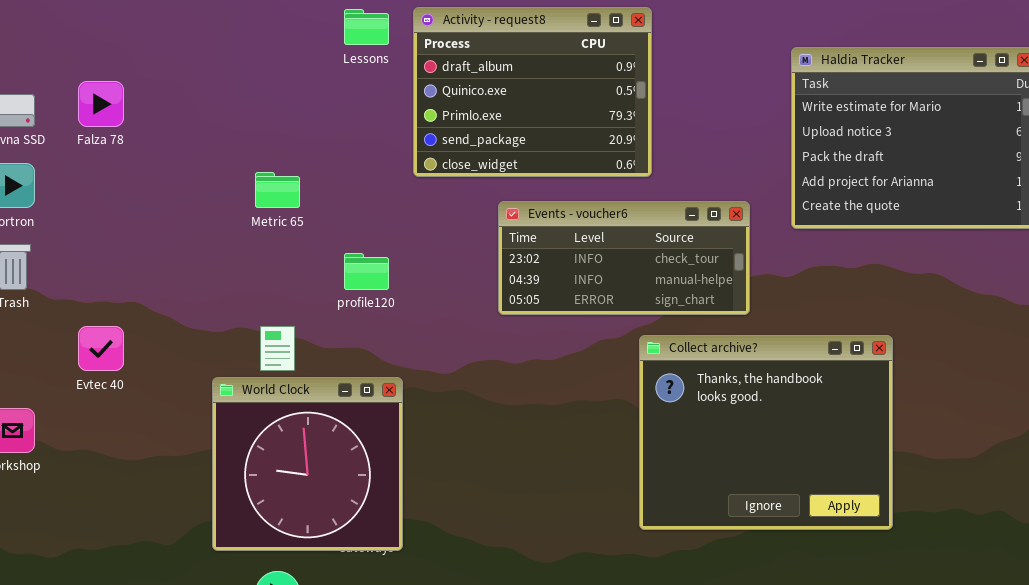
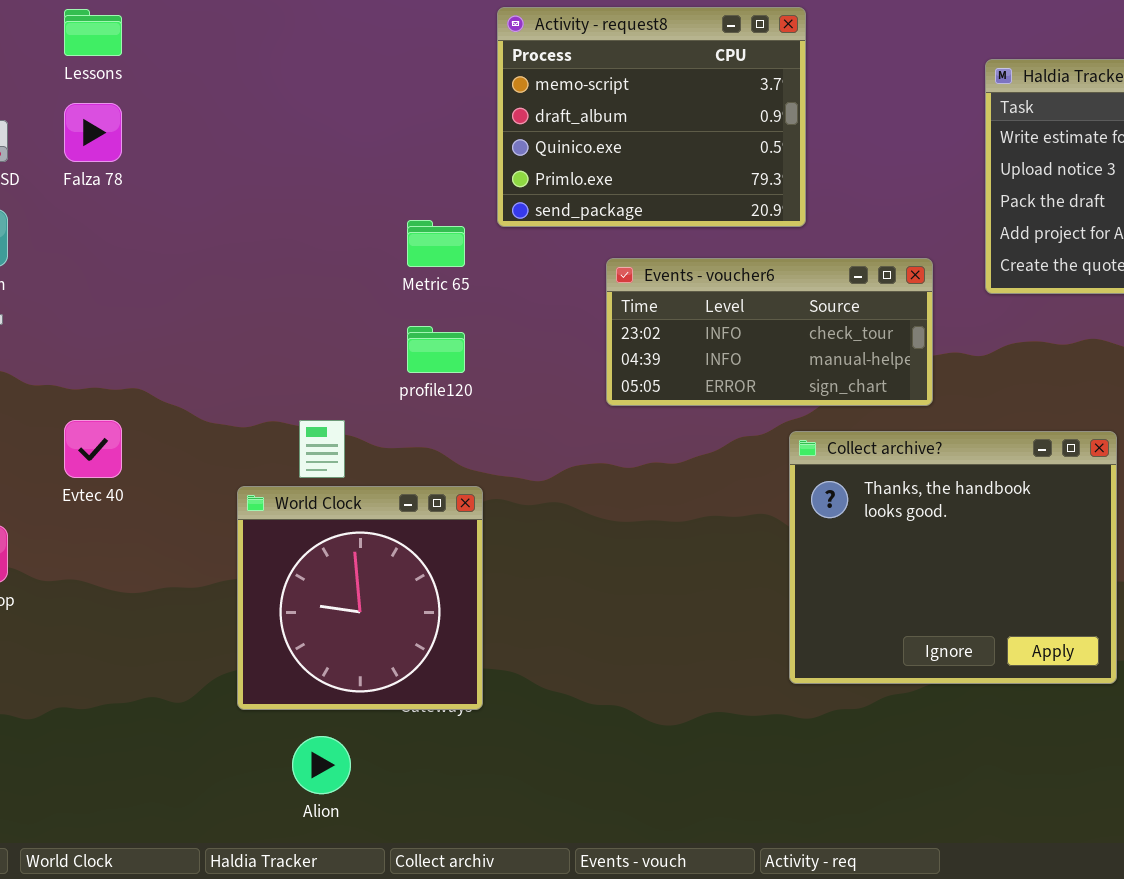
Activity - request8: [413,7,652,177] -> [497,7,806,227], scrolled up 1 row
Lessons: [344,9,389,45] -> [64,9,122,56], moved
Metric 65: [255,172,300,208] -> [407,220,465,267], moved

